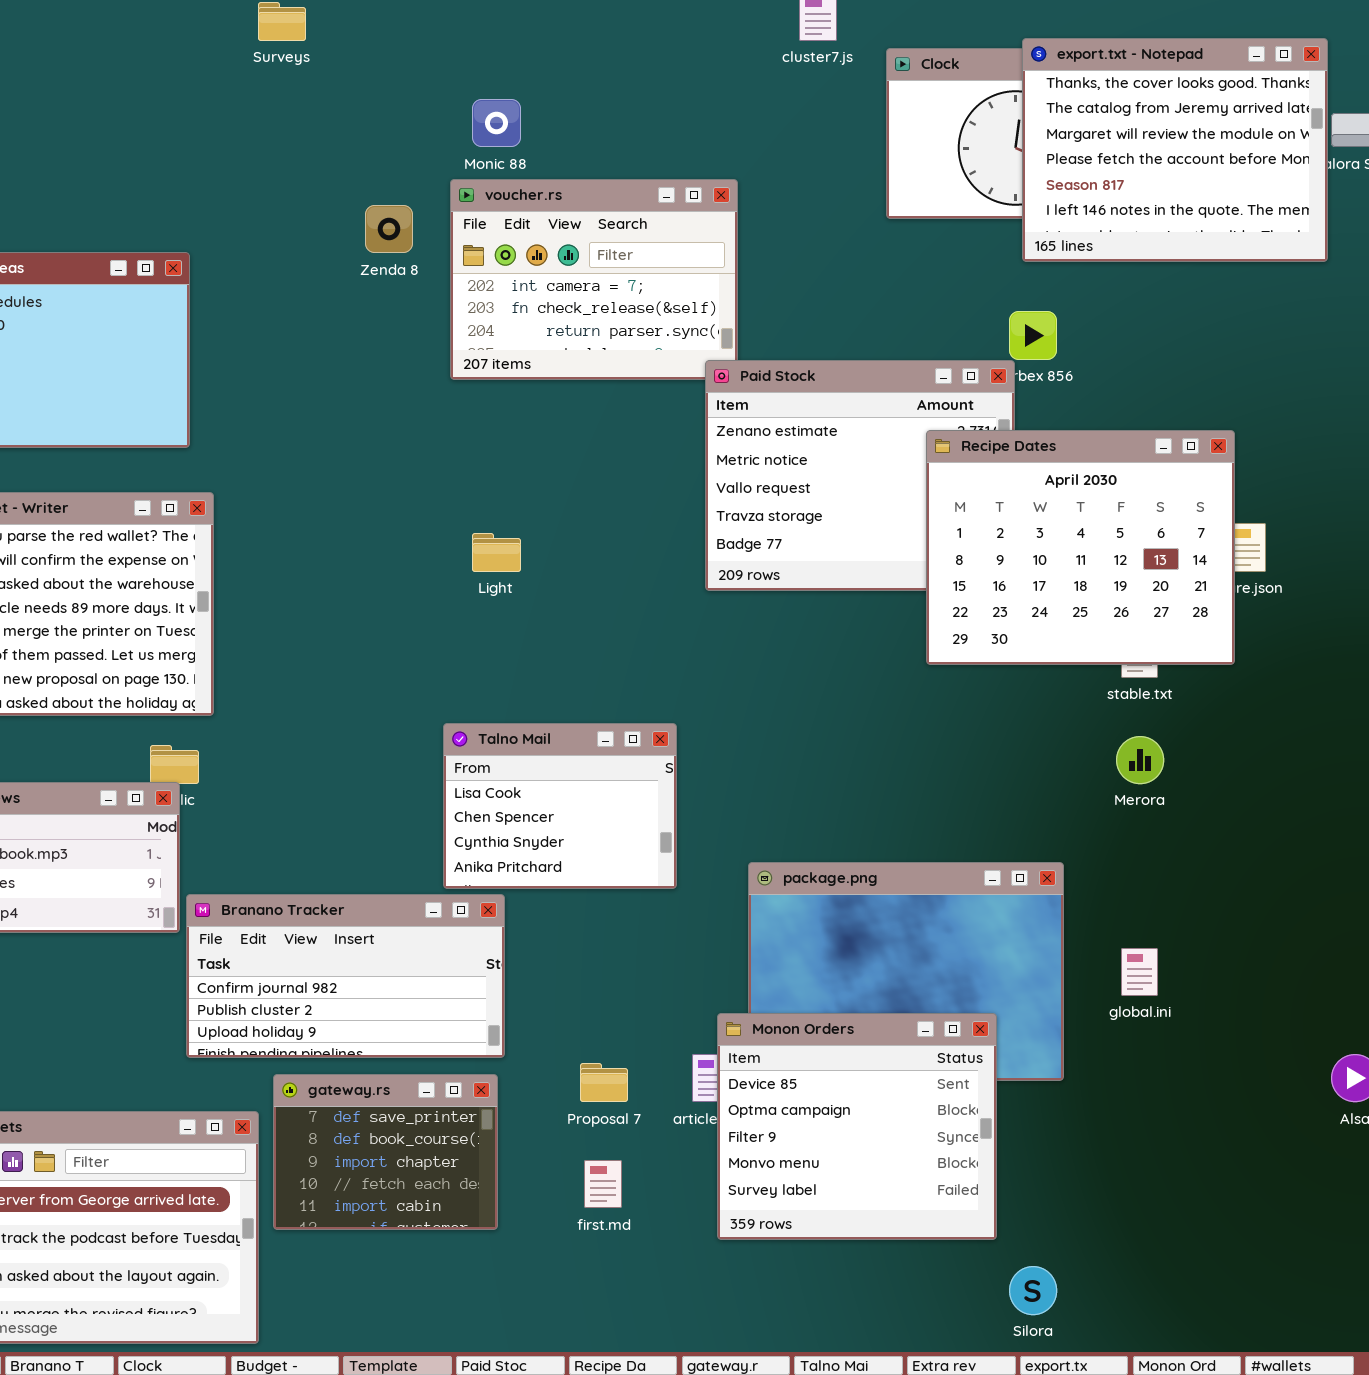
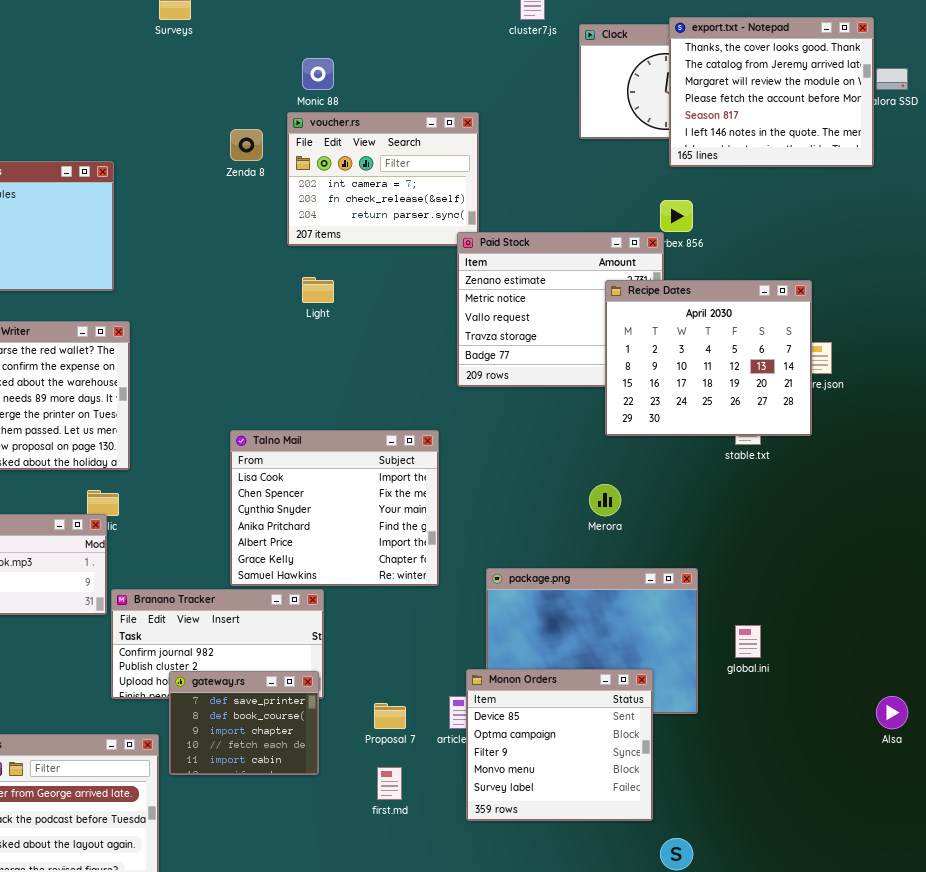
Light: [472,533,521,572] -> [302,277,334,303], moved
Talno Mail: [443,723,677,889] -> [230,430,439,586], resized
Merora: [1116,736,1164,784] -> [589,484,621,516], moved
gateway.rs: [273,1074,498,1230] -> [169,671,319,775], moved

